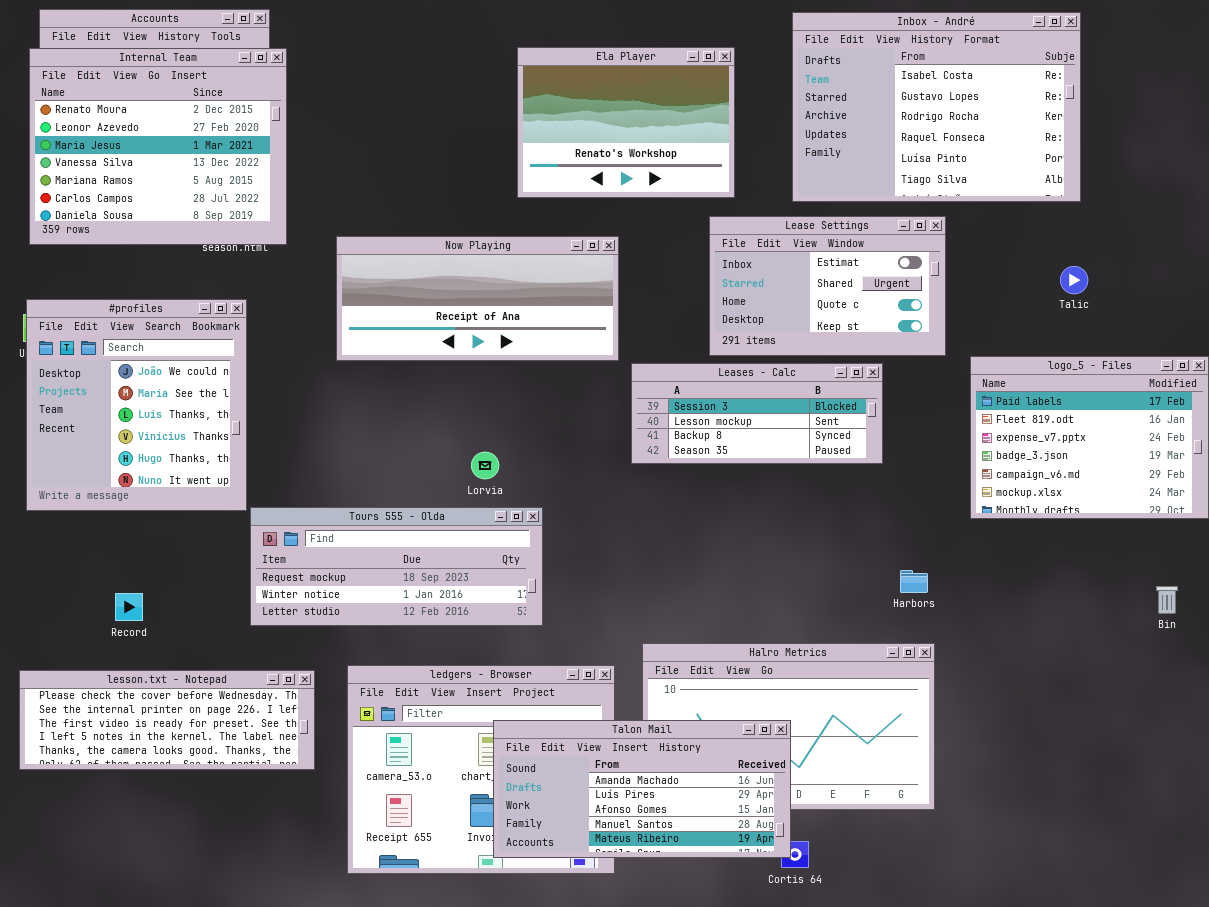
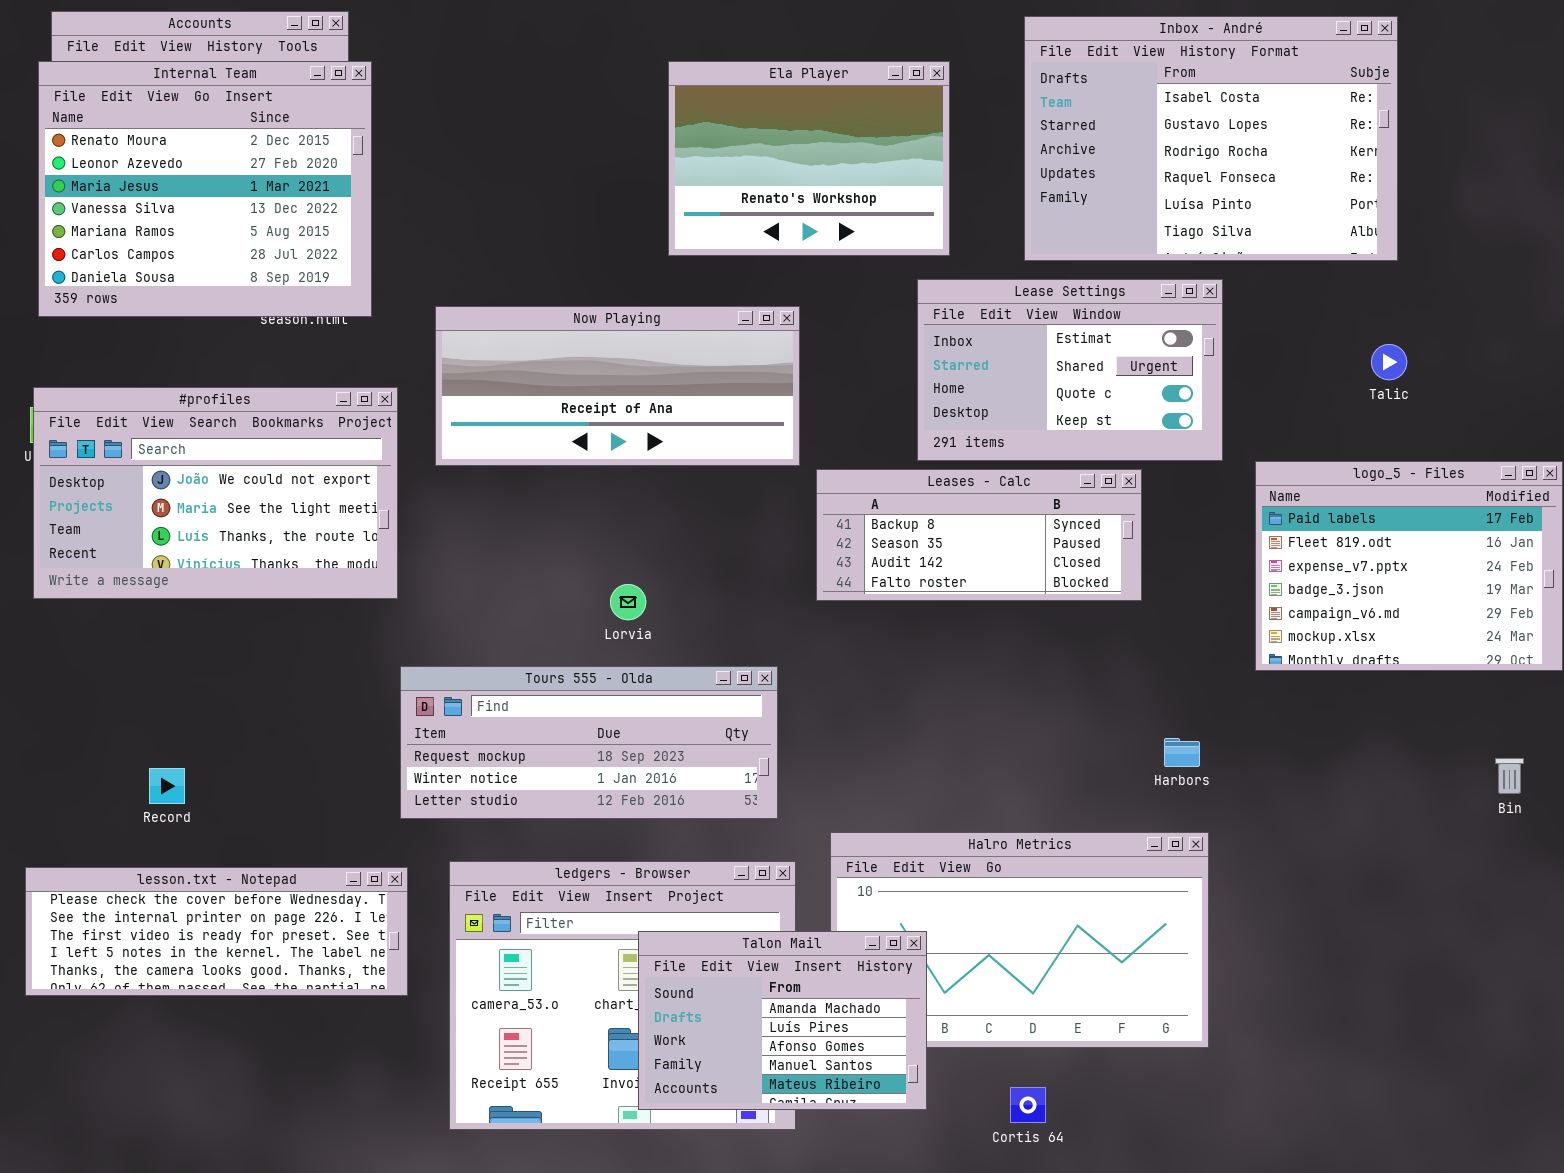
#profiles: [26,299,247,511] -> [33,387,398,599], resized
Leases - Calc: [631,363,883,464] -> [816,469,1142,601], scrolled down 2 rows
Tours 555 - Olda: [250,507,543,626] -> [400,666,778,819], moved
Talon Mail: [493,720,791,858] -> [638,931,927,1110], resized

